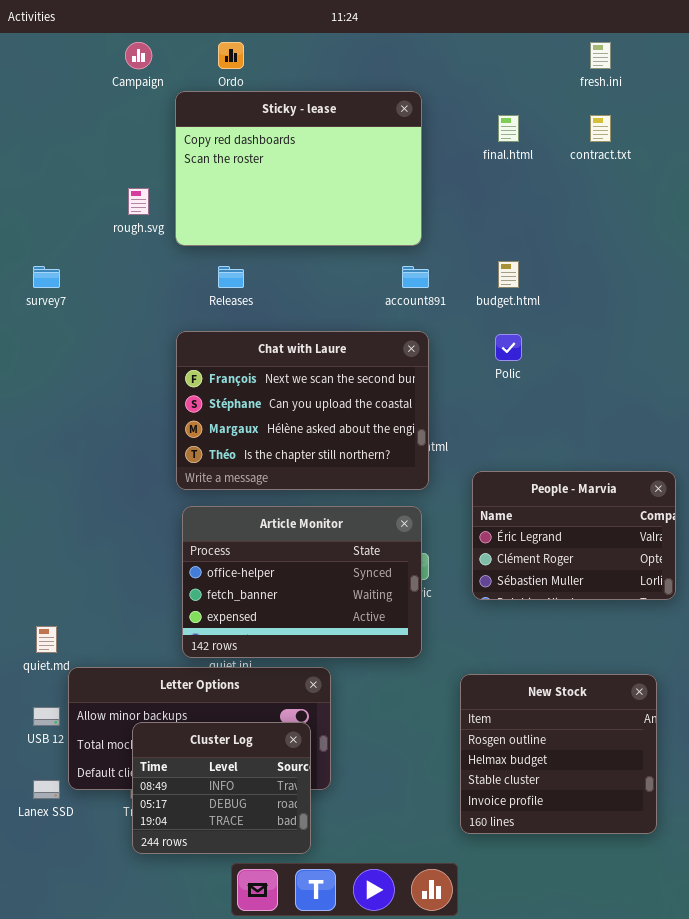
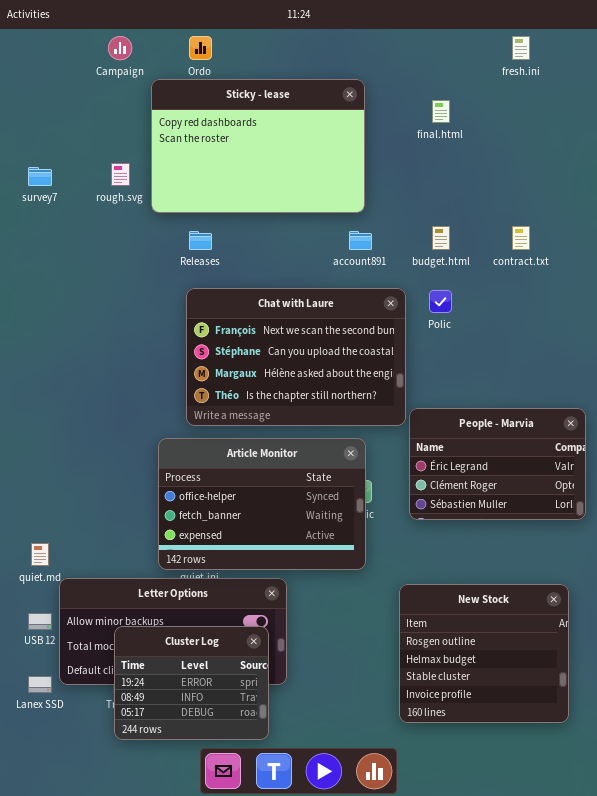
contract.txt: [590,115,611,142] -> [512,226,530,250], moved
survey7: [33,266,60,288] -> [28,167,52,186], moved
Chat with Laure: [176,331,429,490] -> [186,288,406,426], moved
Cluster Log: [132,722,311,854] -> [114,626,269,740], scrolled up 1 row

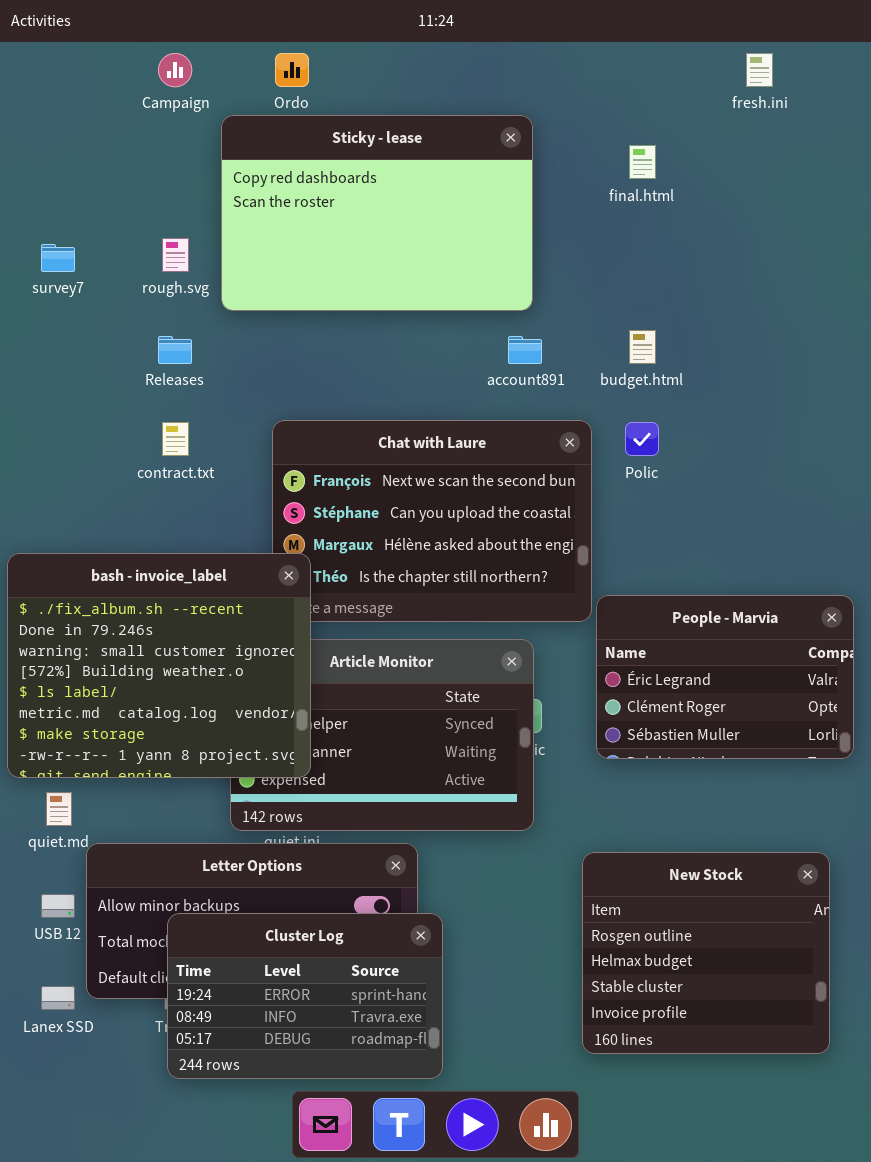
contract.txt: [512,226,530,250] -> [162,422,189,456], moved
Releases: [189,231,212,250] -> [158,336,192,364], moved
bash - invoice_label: none -> [7,553,311,778], opened
Cluster Log: [114,626,269,740] -> [167,913,443,1079], resized

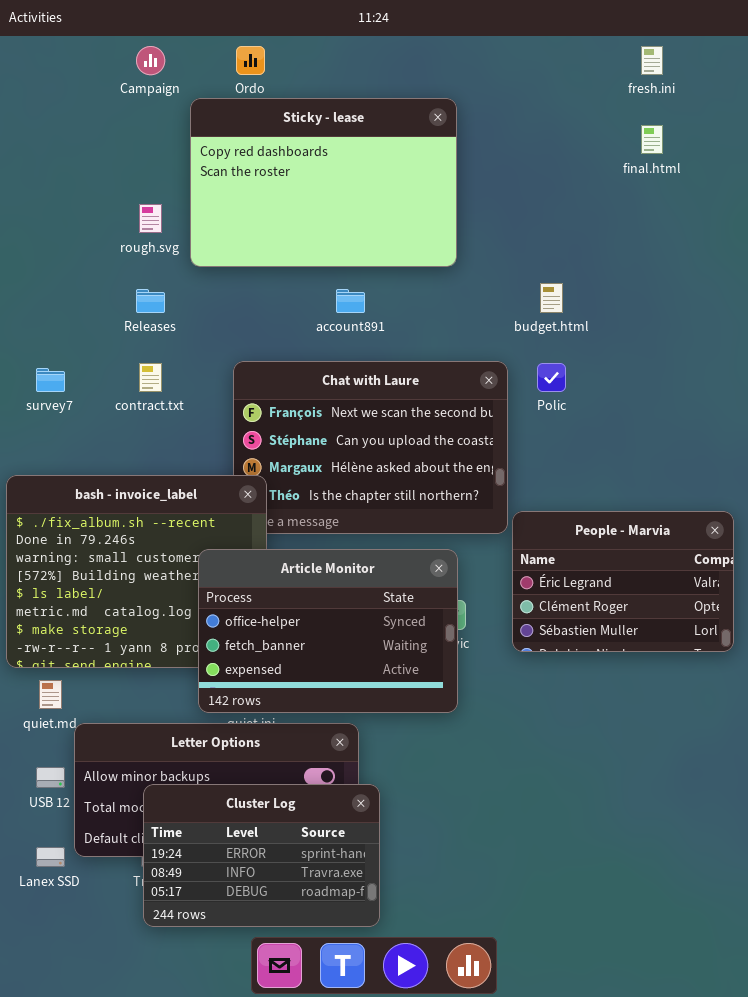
final.html: [629,145,656,179] -> [641,125,663,154], moved
survey7: [41,244,75,272] -> [36,368,65,392], moved
account891: [508,336,542,364] -> [336,289,365,313], moved
Article Monitor: [230,639,534,831] -> [198,549,458,713], raised
New Stock: [582,852,830,1054] -> none, closed

